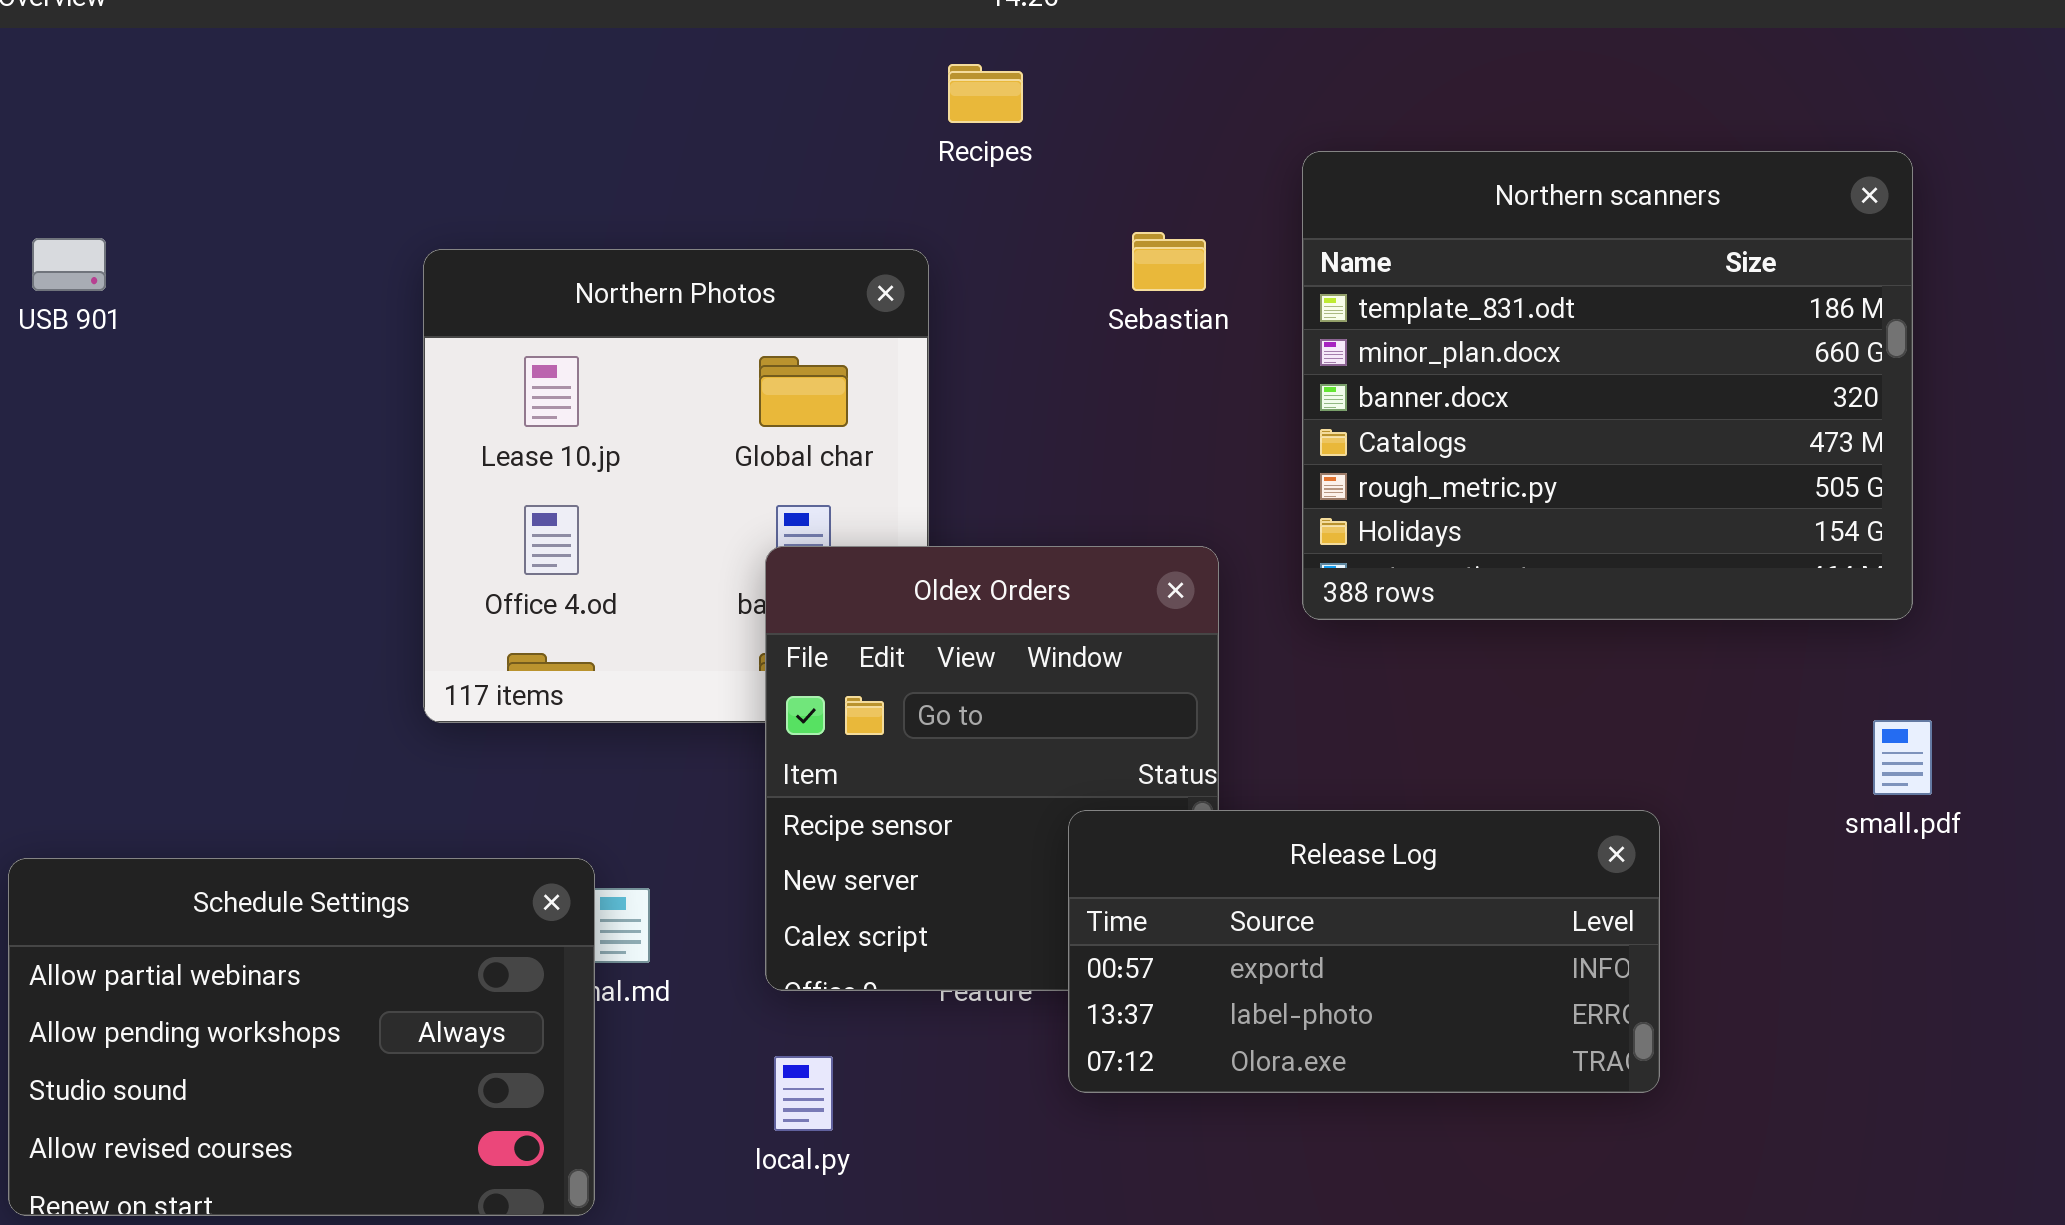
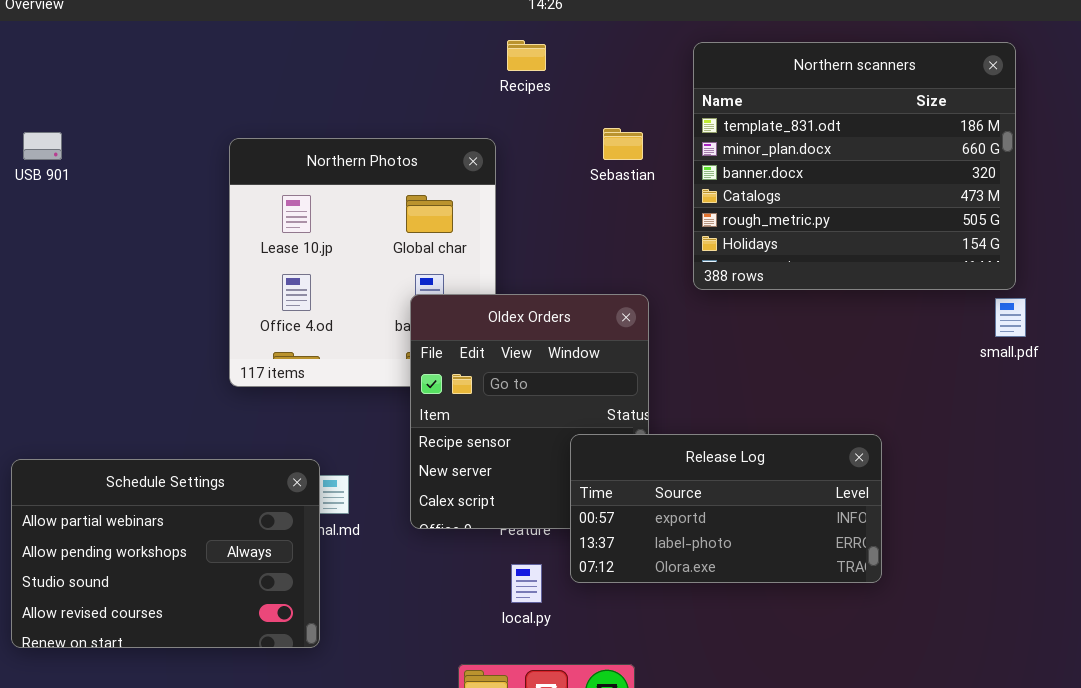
Northern scanners: [1302,151,1913,620] -> [693,42,1016,290], moved
small.pdf: [1873,720,1932,795] -> [995,298,1026,337], moved
local.py: [774,1056,833,1131] -> [511,564,542,603], moved

